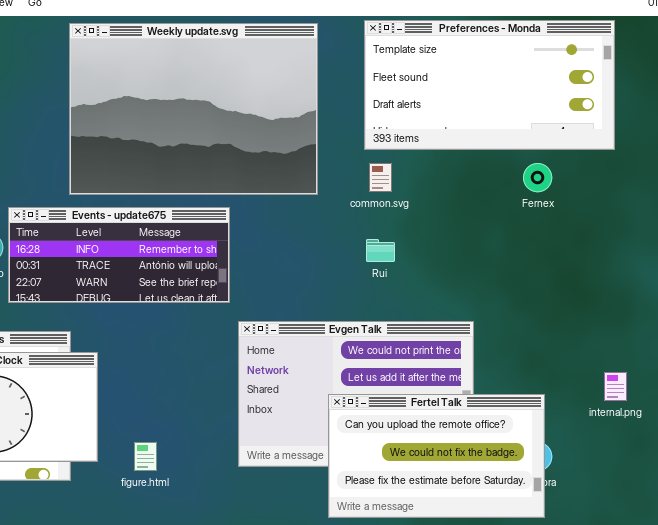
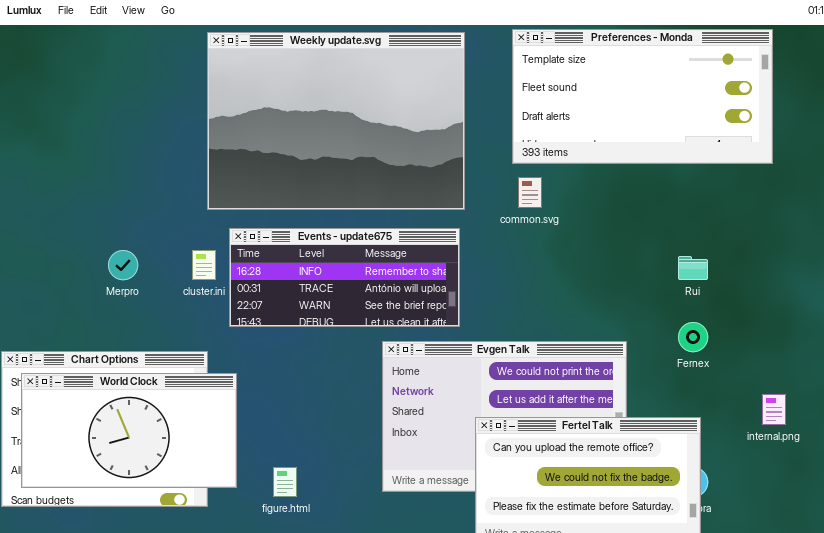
Fernex: [523,163,552,192] -> [678,322,708,352], moved
Events - update675: [8,207,230,303] -> [229,228,460,327], moved
Rui: [366,239,395,262] -> [678,256,708,280], moved

